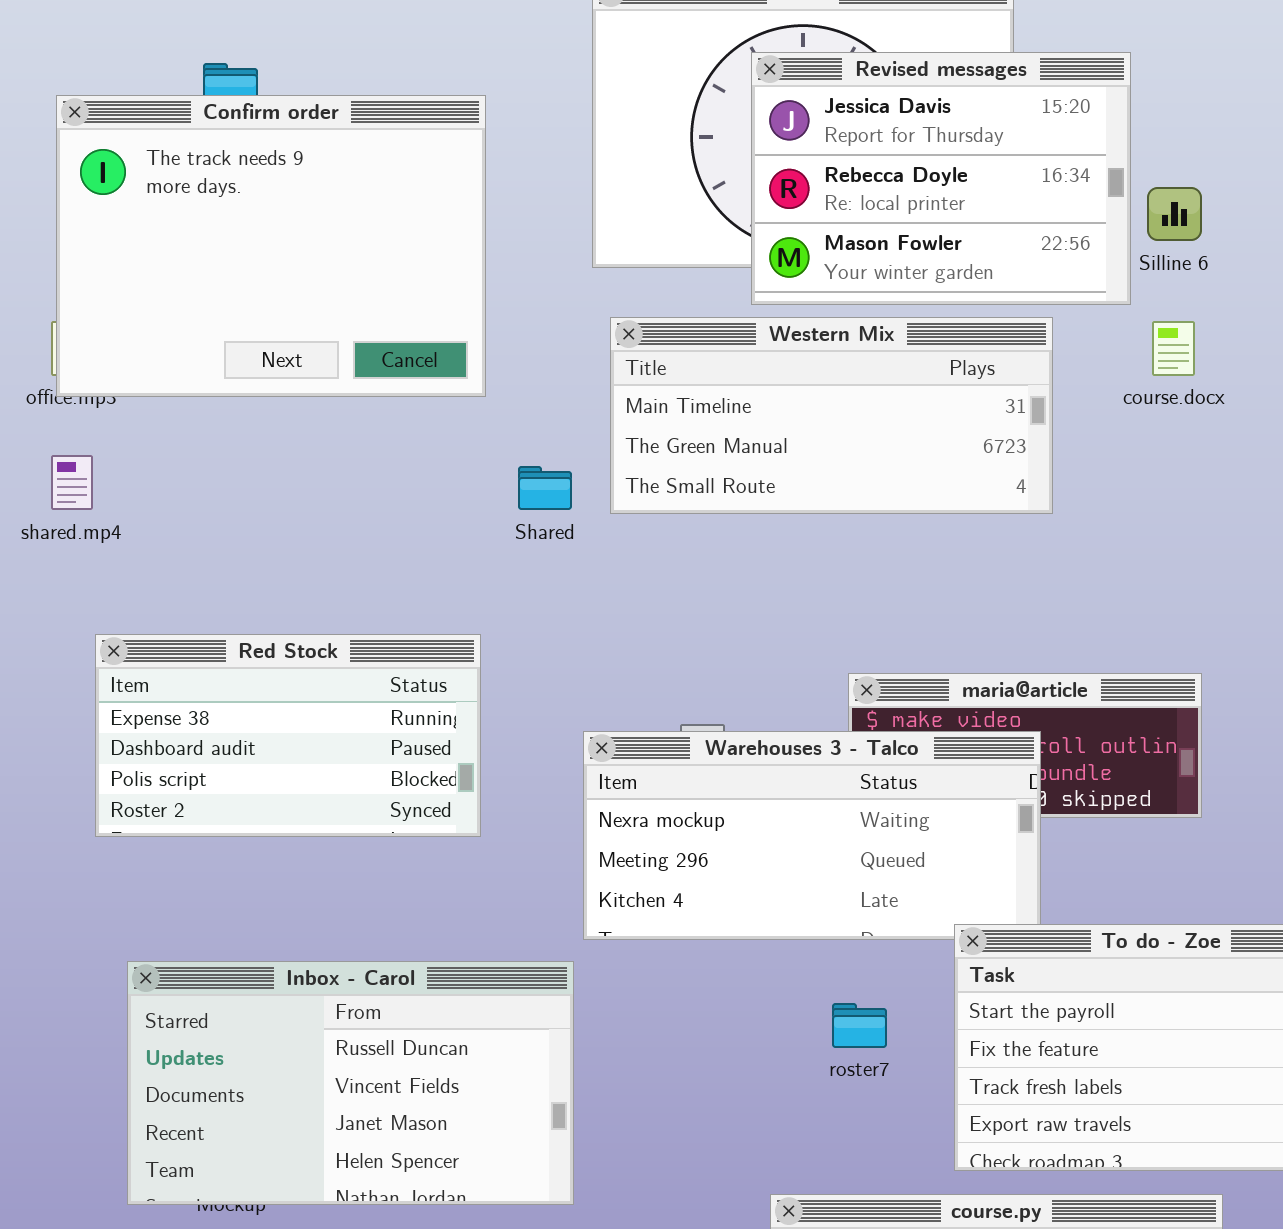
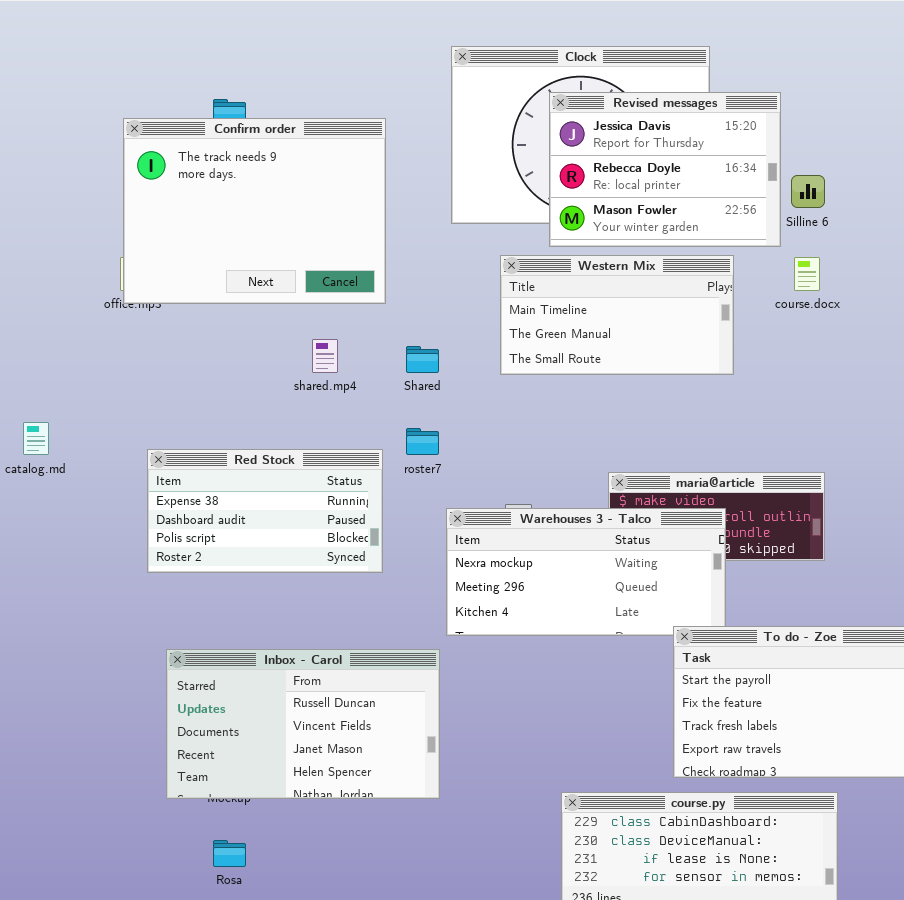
Western Mix: [610,317,1053,514] -> [500,255,734,375], resized
shared.mp4: [51,455,93,510] -> [312,339,338,373], moved
roster7: [832,1003,887,1048] -> [406,428,439,455], moved

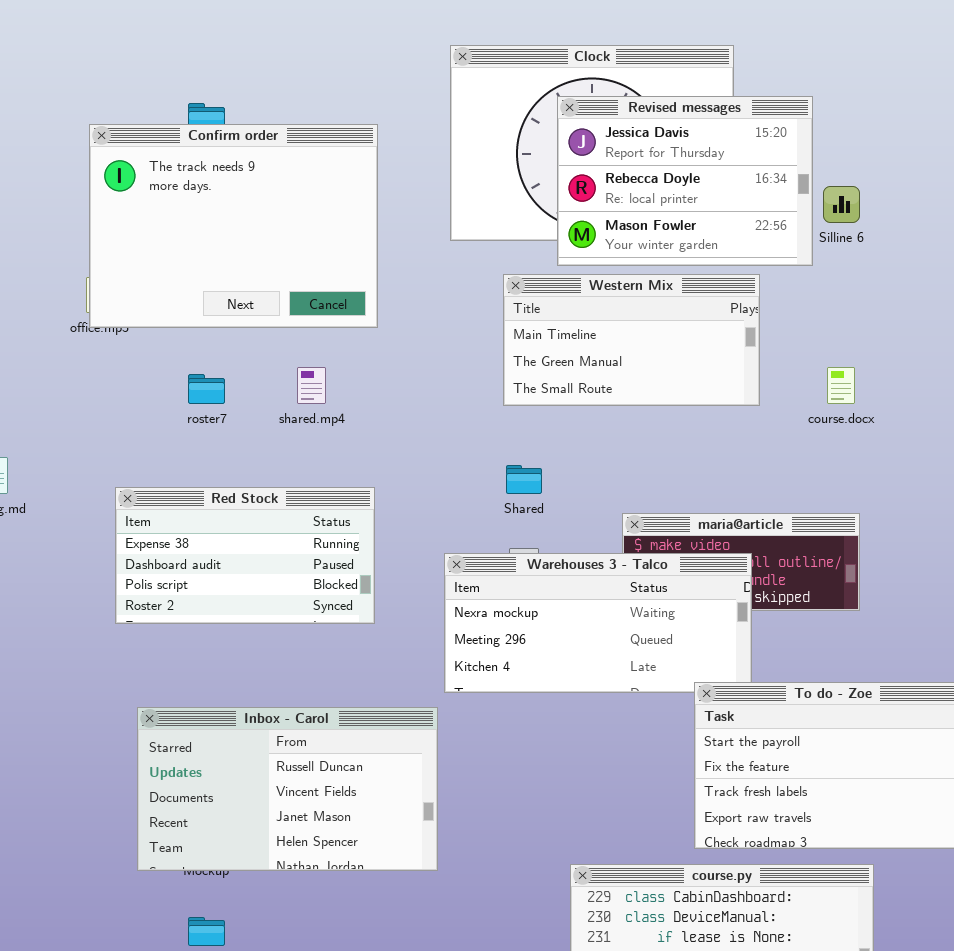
course.docx: [794,257,820,291] -> [827,367,855,404], moved
Shared: [406,346,439,373] -> [506,465,542,494], moved
roster7: [406,428,439,455] -> [188,374,225,404], moved

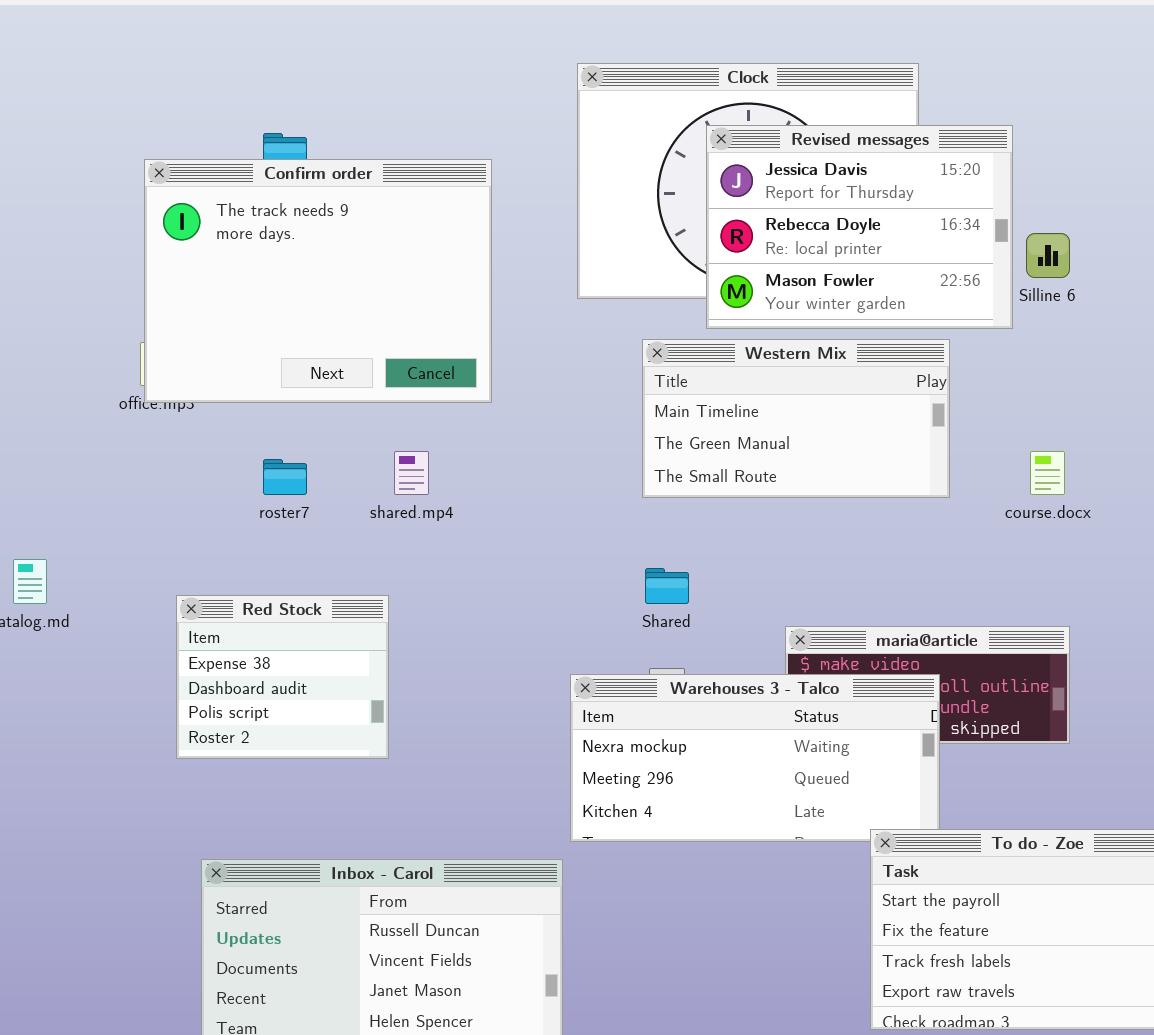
Red Stock: [115,487,375,624] -> [176,595,389,759], resized

